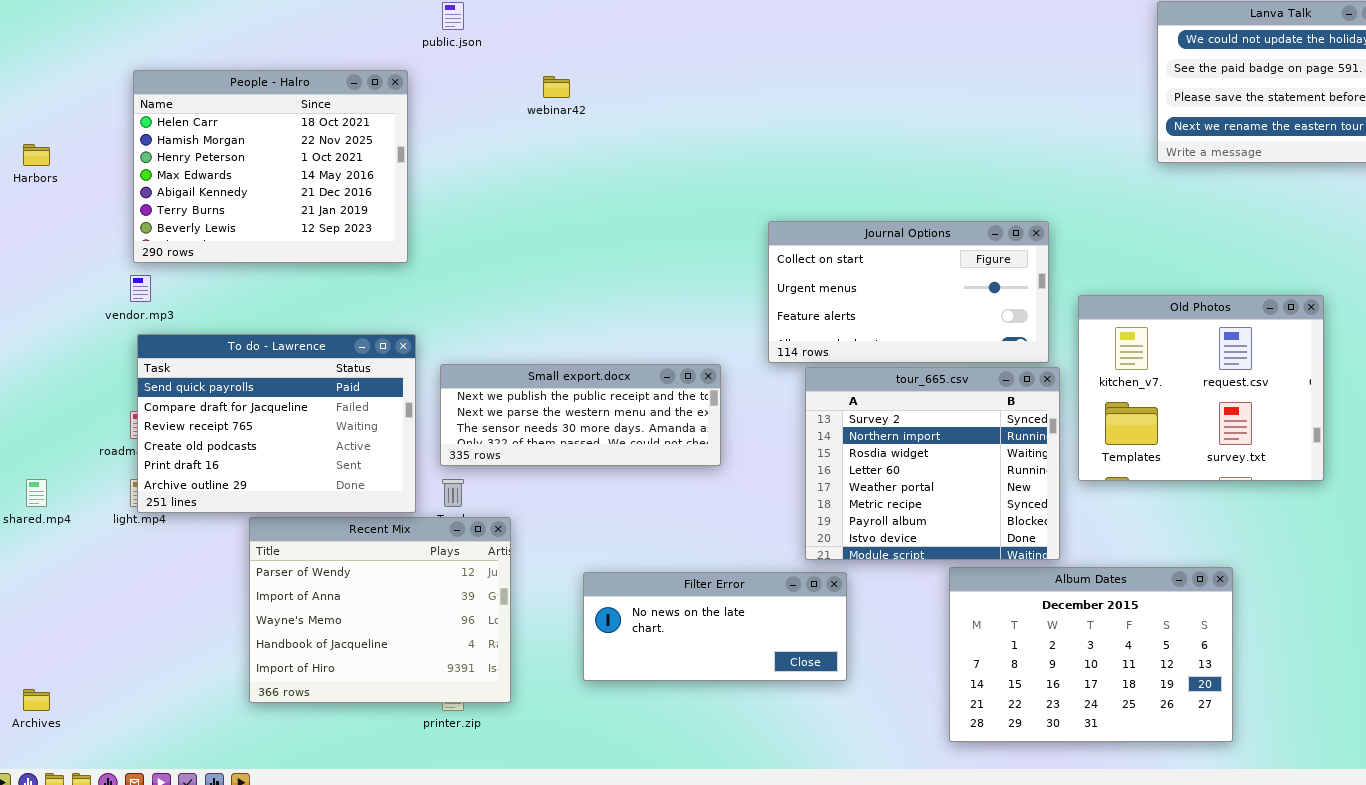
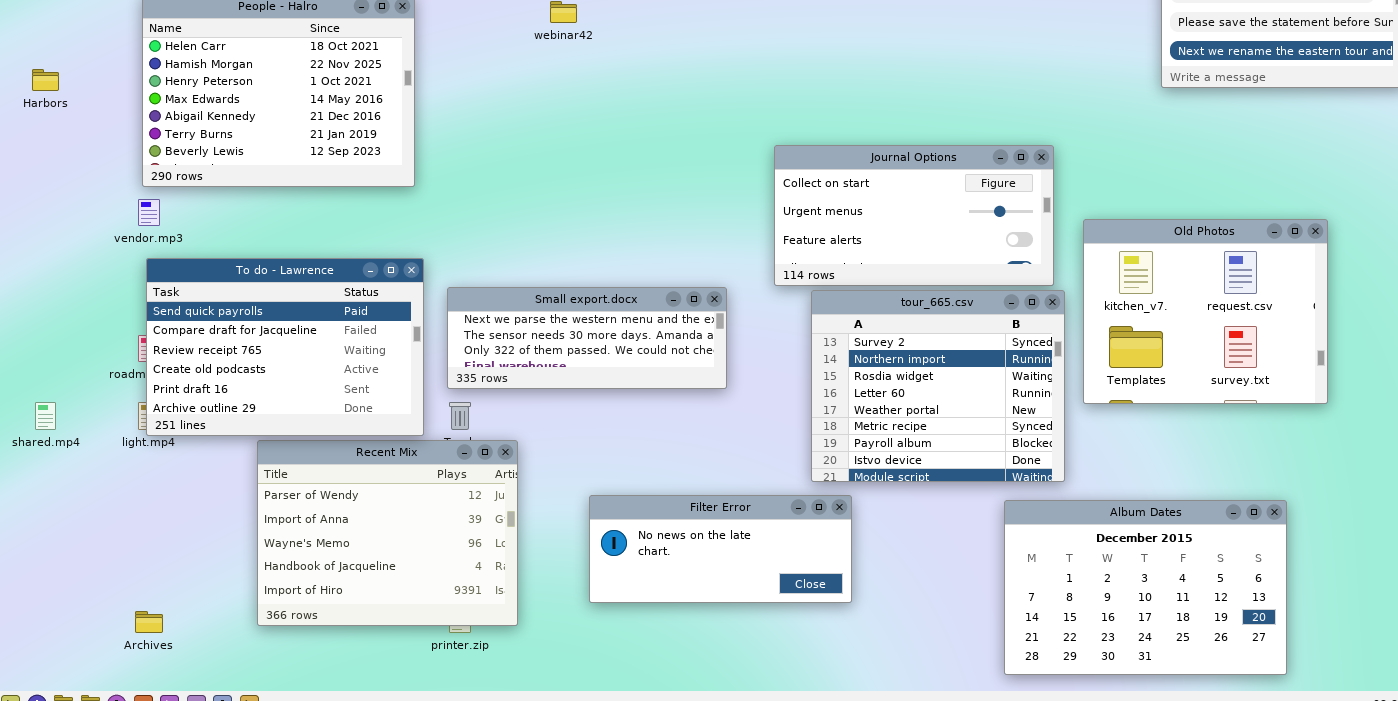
Small export.docx: [440,364,721,466] -> [447,287,727,389], scrolled down 1 row
Album Dates: [949,567,1233,742] -> [1004,500,1287,675], moved
Archives: [23,689,50,711] -> [135,611,163,633], moved

